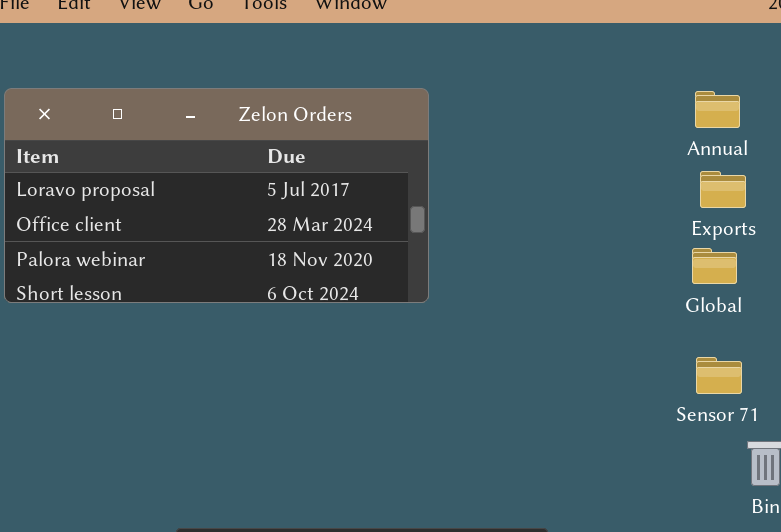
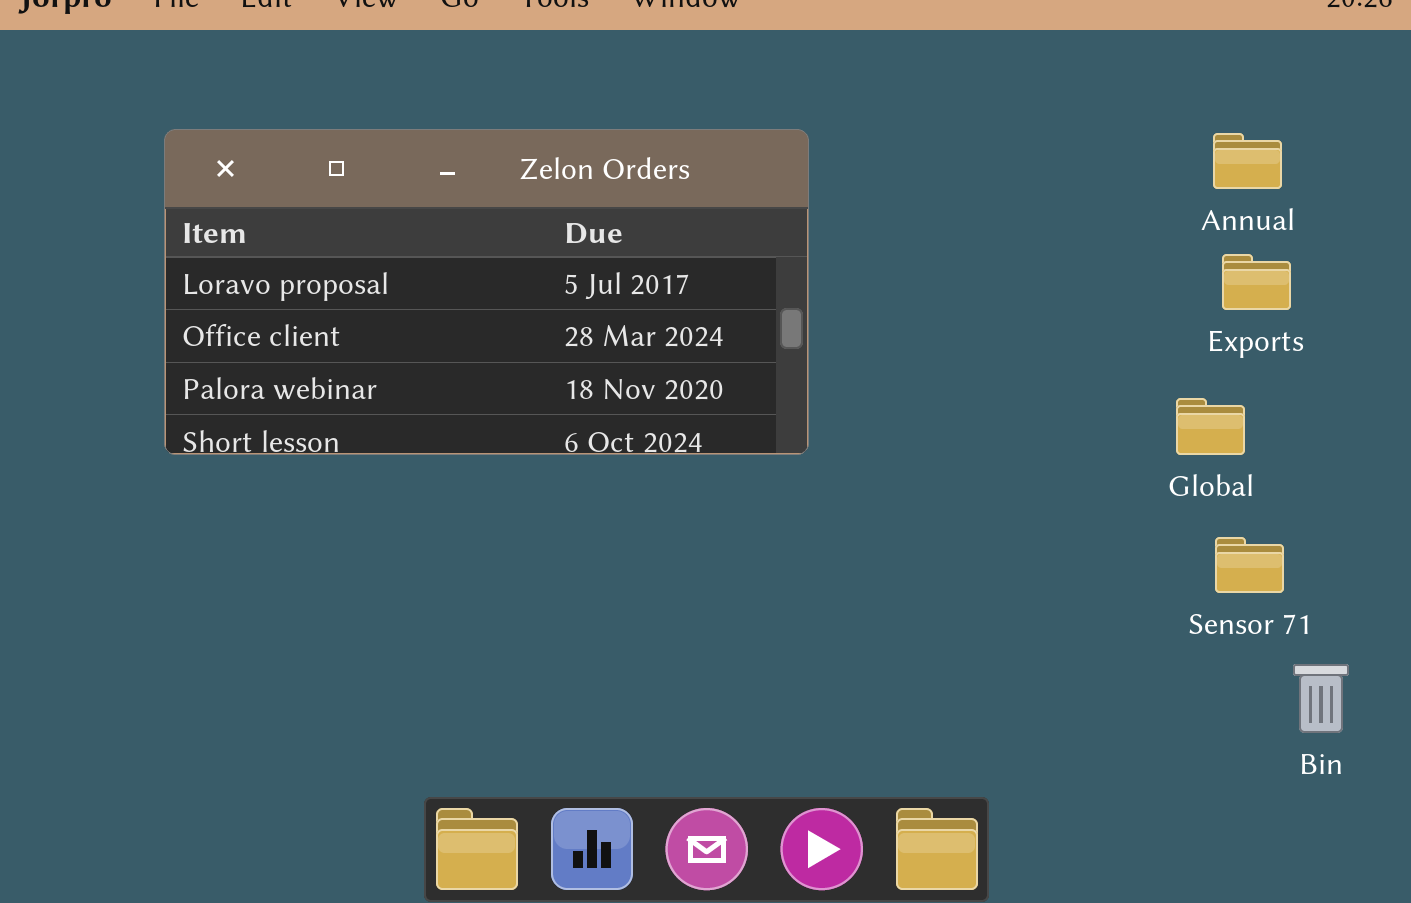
Global: [692,248,737,284] -> [1176,398,1245,455], moved

